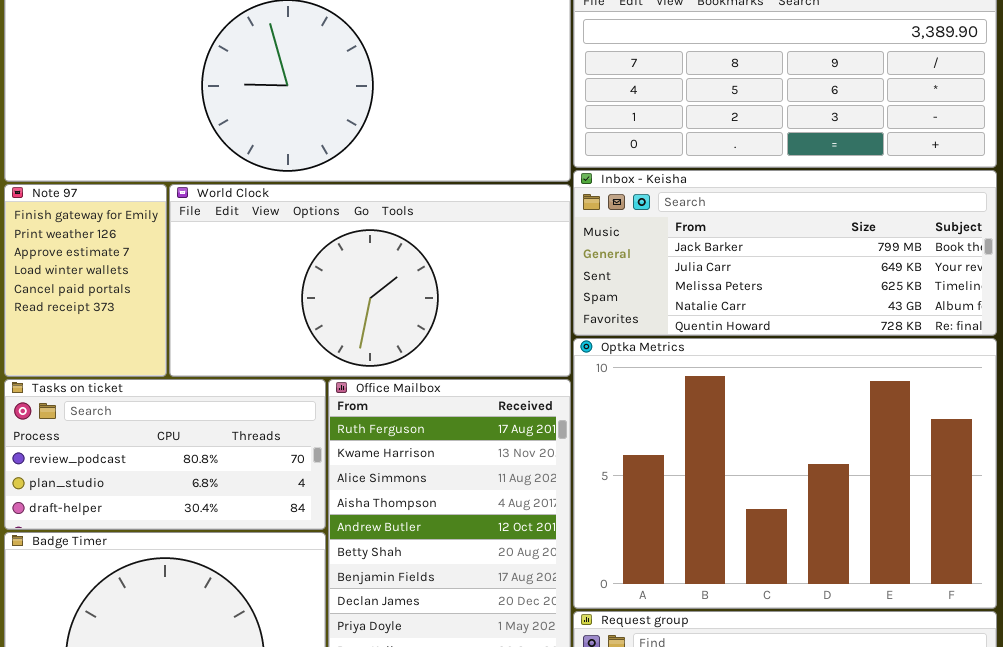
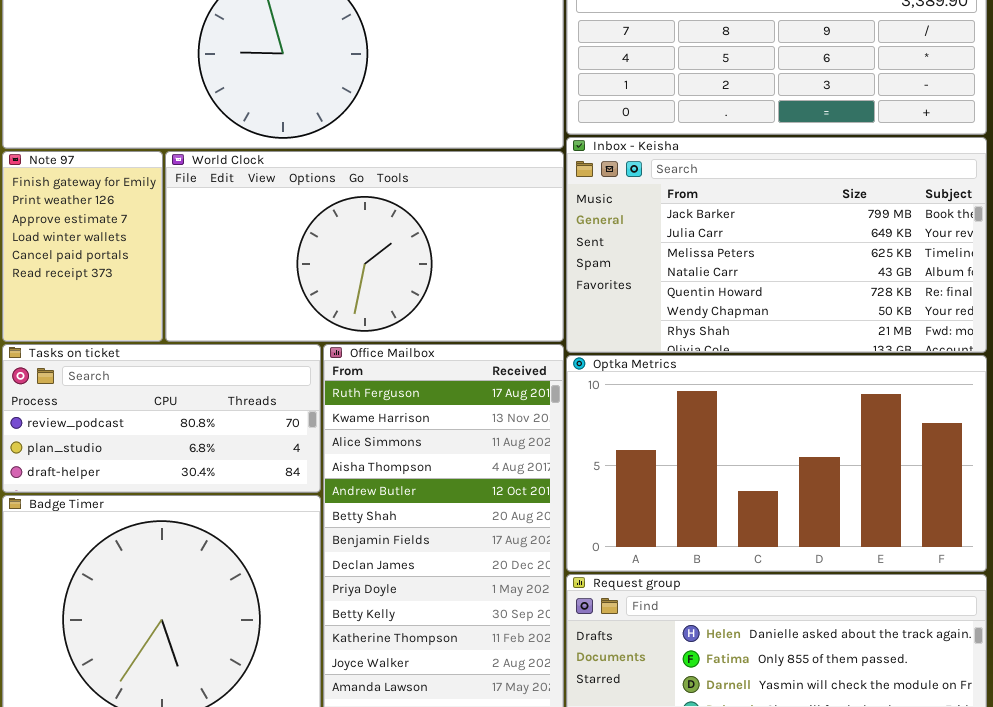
Inbox - Keisha: [573,170,997,336] -> [566,137,987,353], resized
Optka Metrics: [573,338,997,609] -> [566,355,987,572], resized

